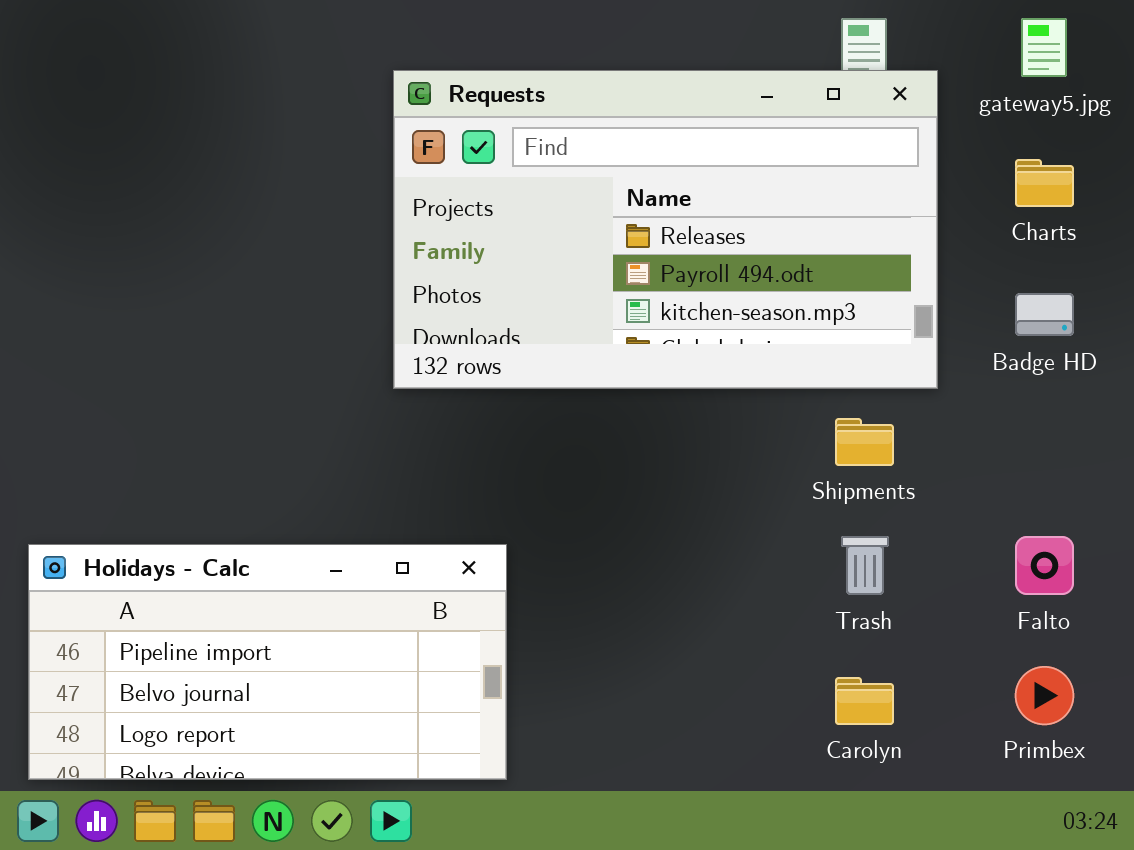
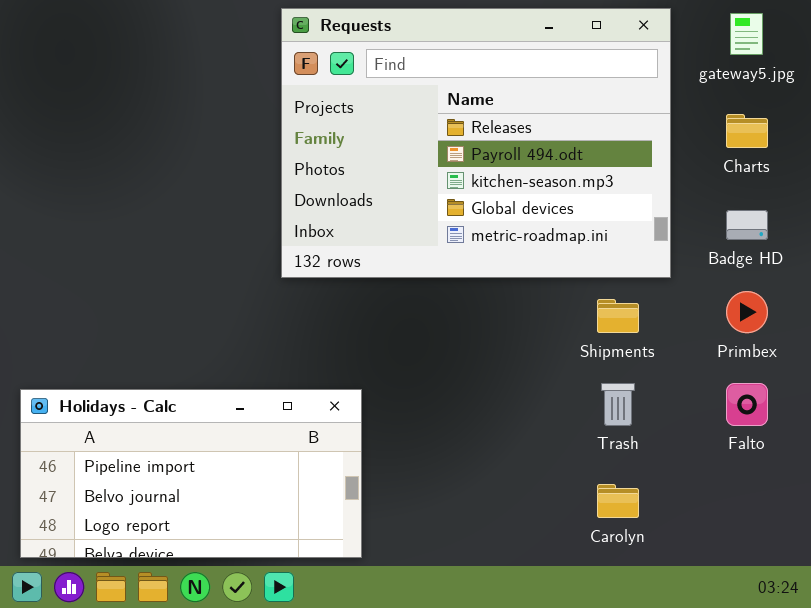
Requests: [393,70,938,389] -> [281,8,671,278], resized
Primbex: [1015,666,1074,725] -> [726,291,768,333], moved

